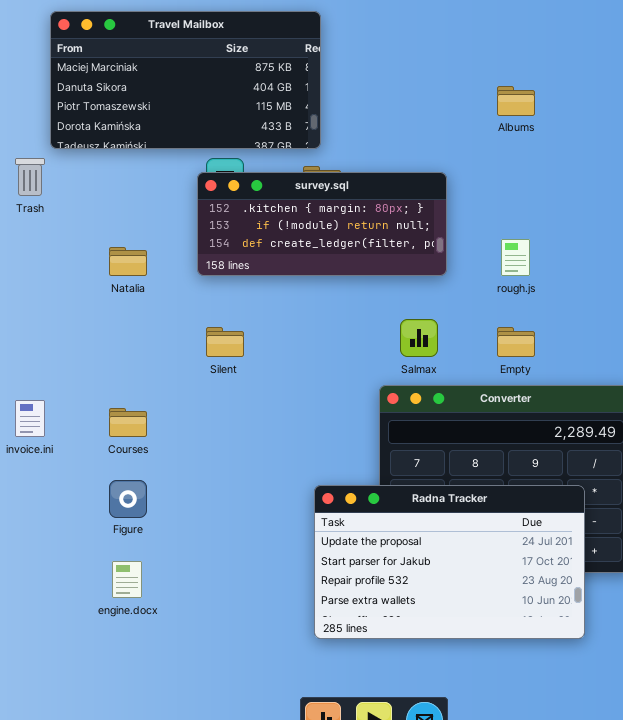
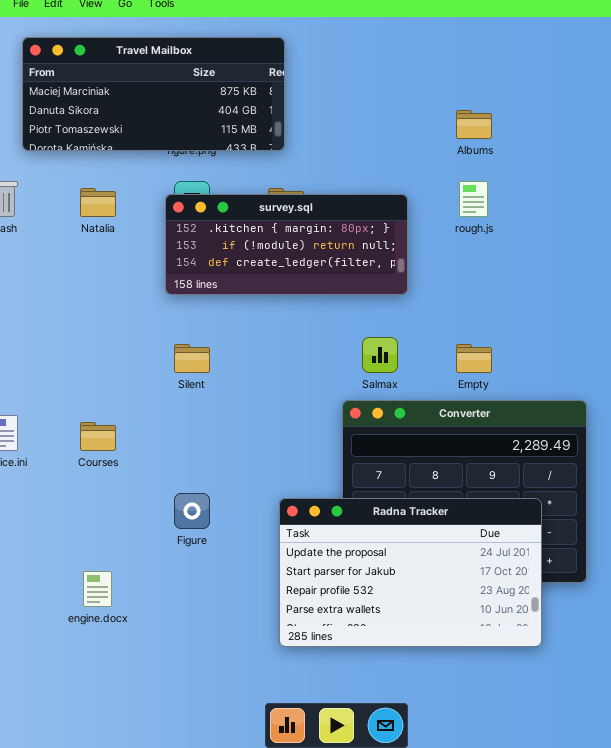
Travel Mailbox: [50,11,321,149] -> [22,37,285,151], resized
rough.js: [501,239,530,276] -> [459,181,488,217], moved
Natalia: [109,247,147,276] -> [80,188,116,217], moved
Figure: [109,480,147,518] -> [174,493,210,529], moved

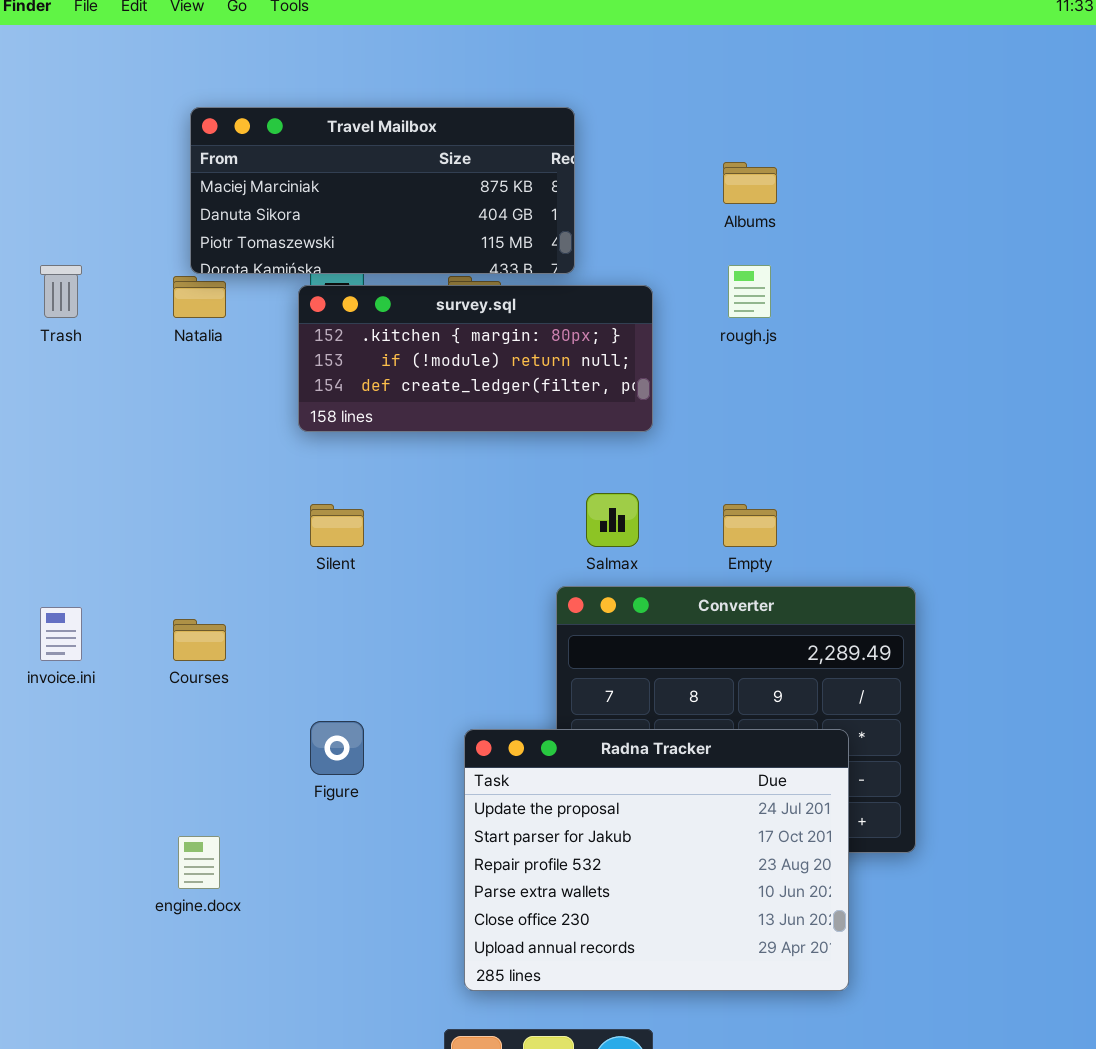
Travel Mailbox: [22,37,285,151] -> [190,107,575,274], moved
Radna Tracker: [279,498,542,647] -> [464,729,849,991], resized

